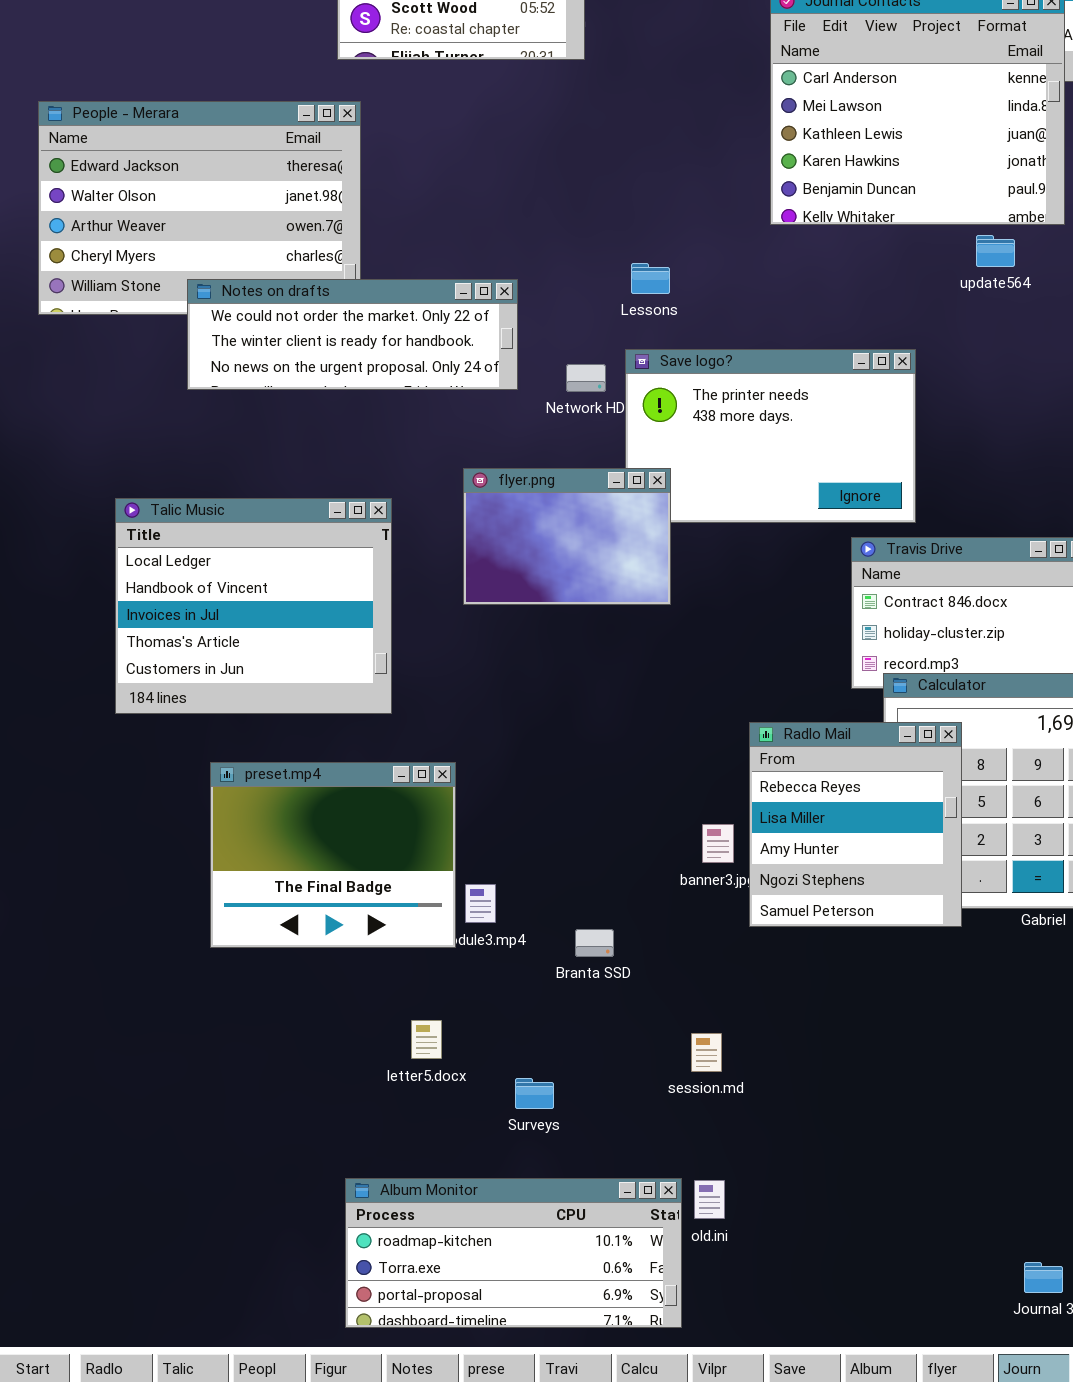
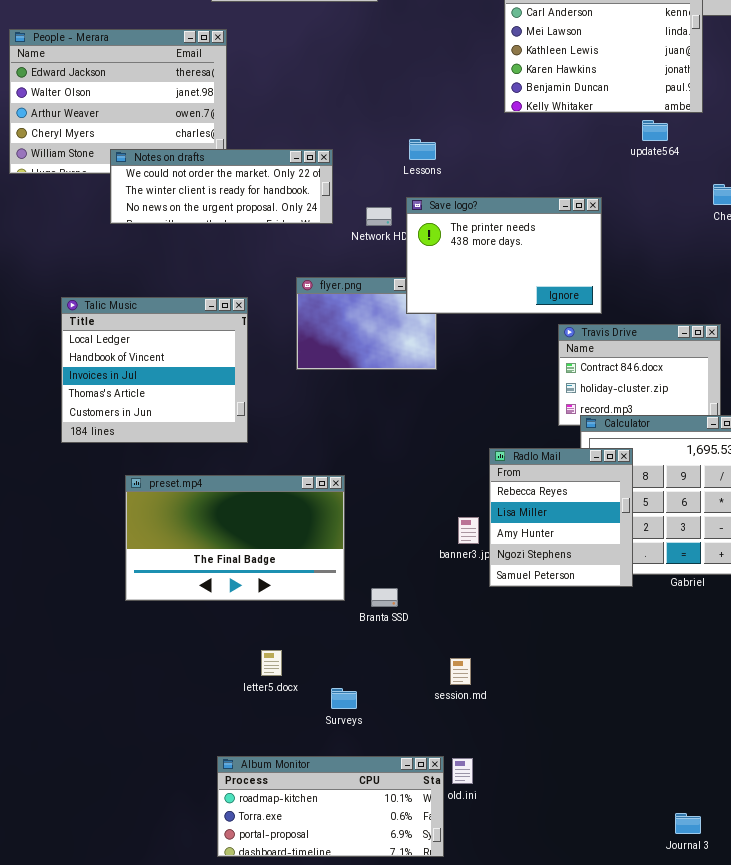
Save logo?: [625,349,916,523] -> [406,197,602,314], raised
preset.mp4: [210,762,456,948] -> [125,475,345,601], resized

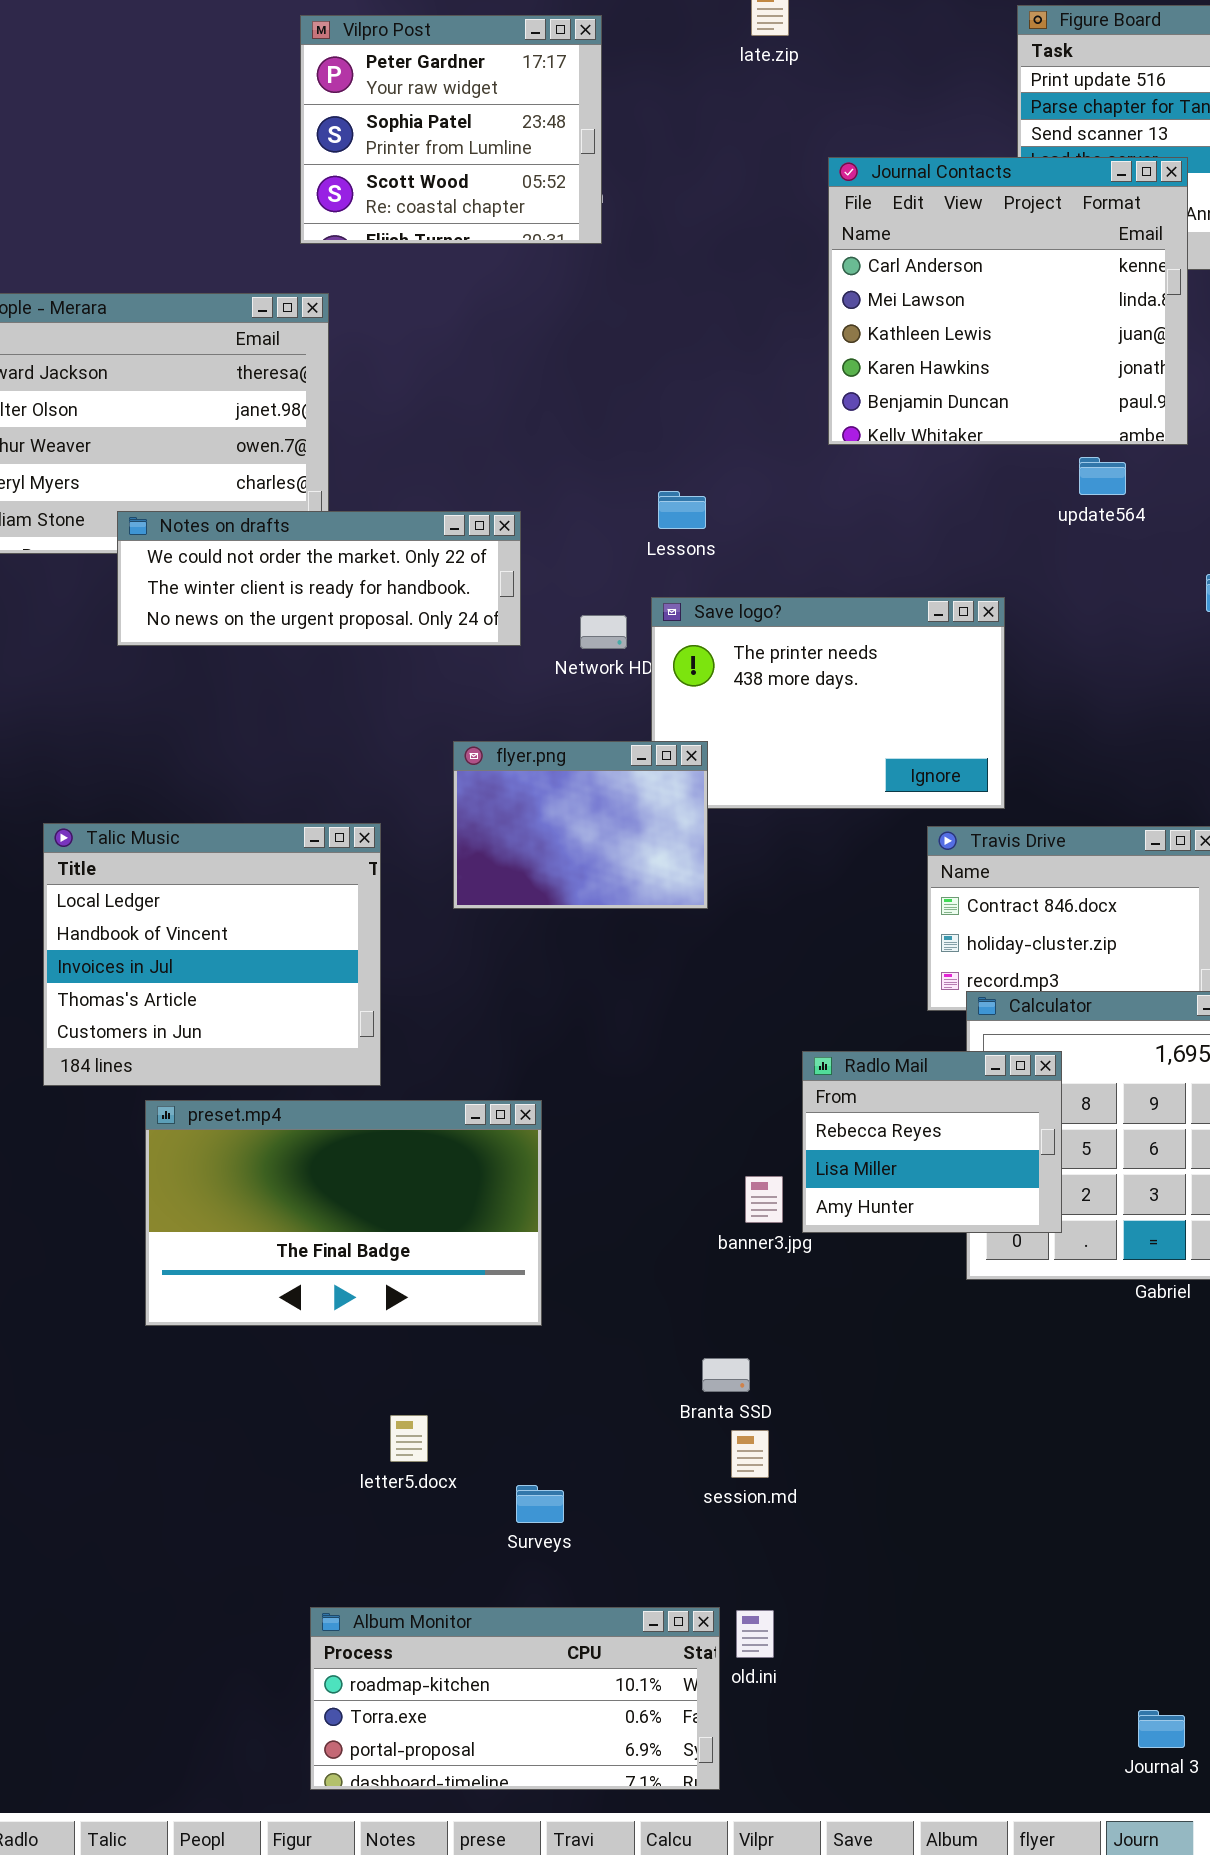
flyer.png: [296,277,437,370] -> [453,741,708,909], raised
Talic Music: [61,297,248,443] -> [43,823,381,1086], moved
Radlo Mail: [489,448,633,587] -> [802,1051,1062,1233], resized
Branta SSD: [371,588,398,607] -> [702,1358,750,1392], moved

